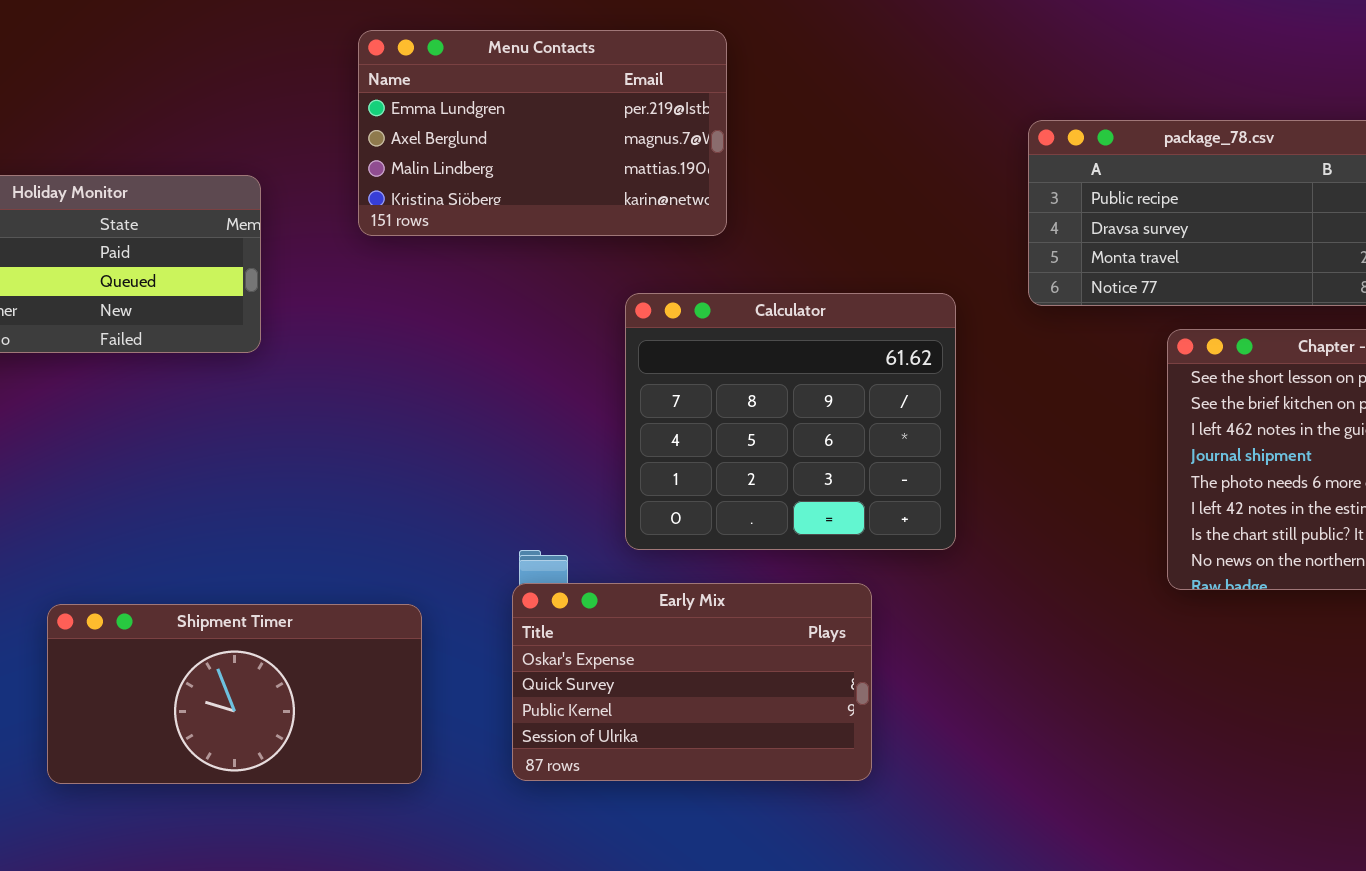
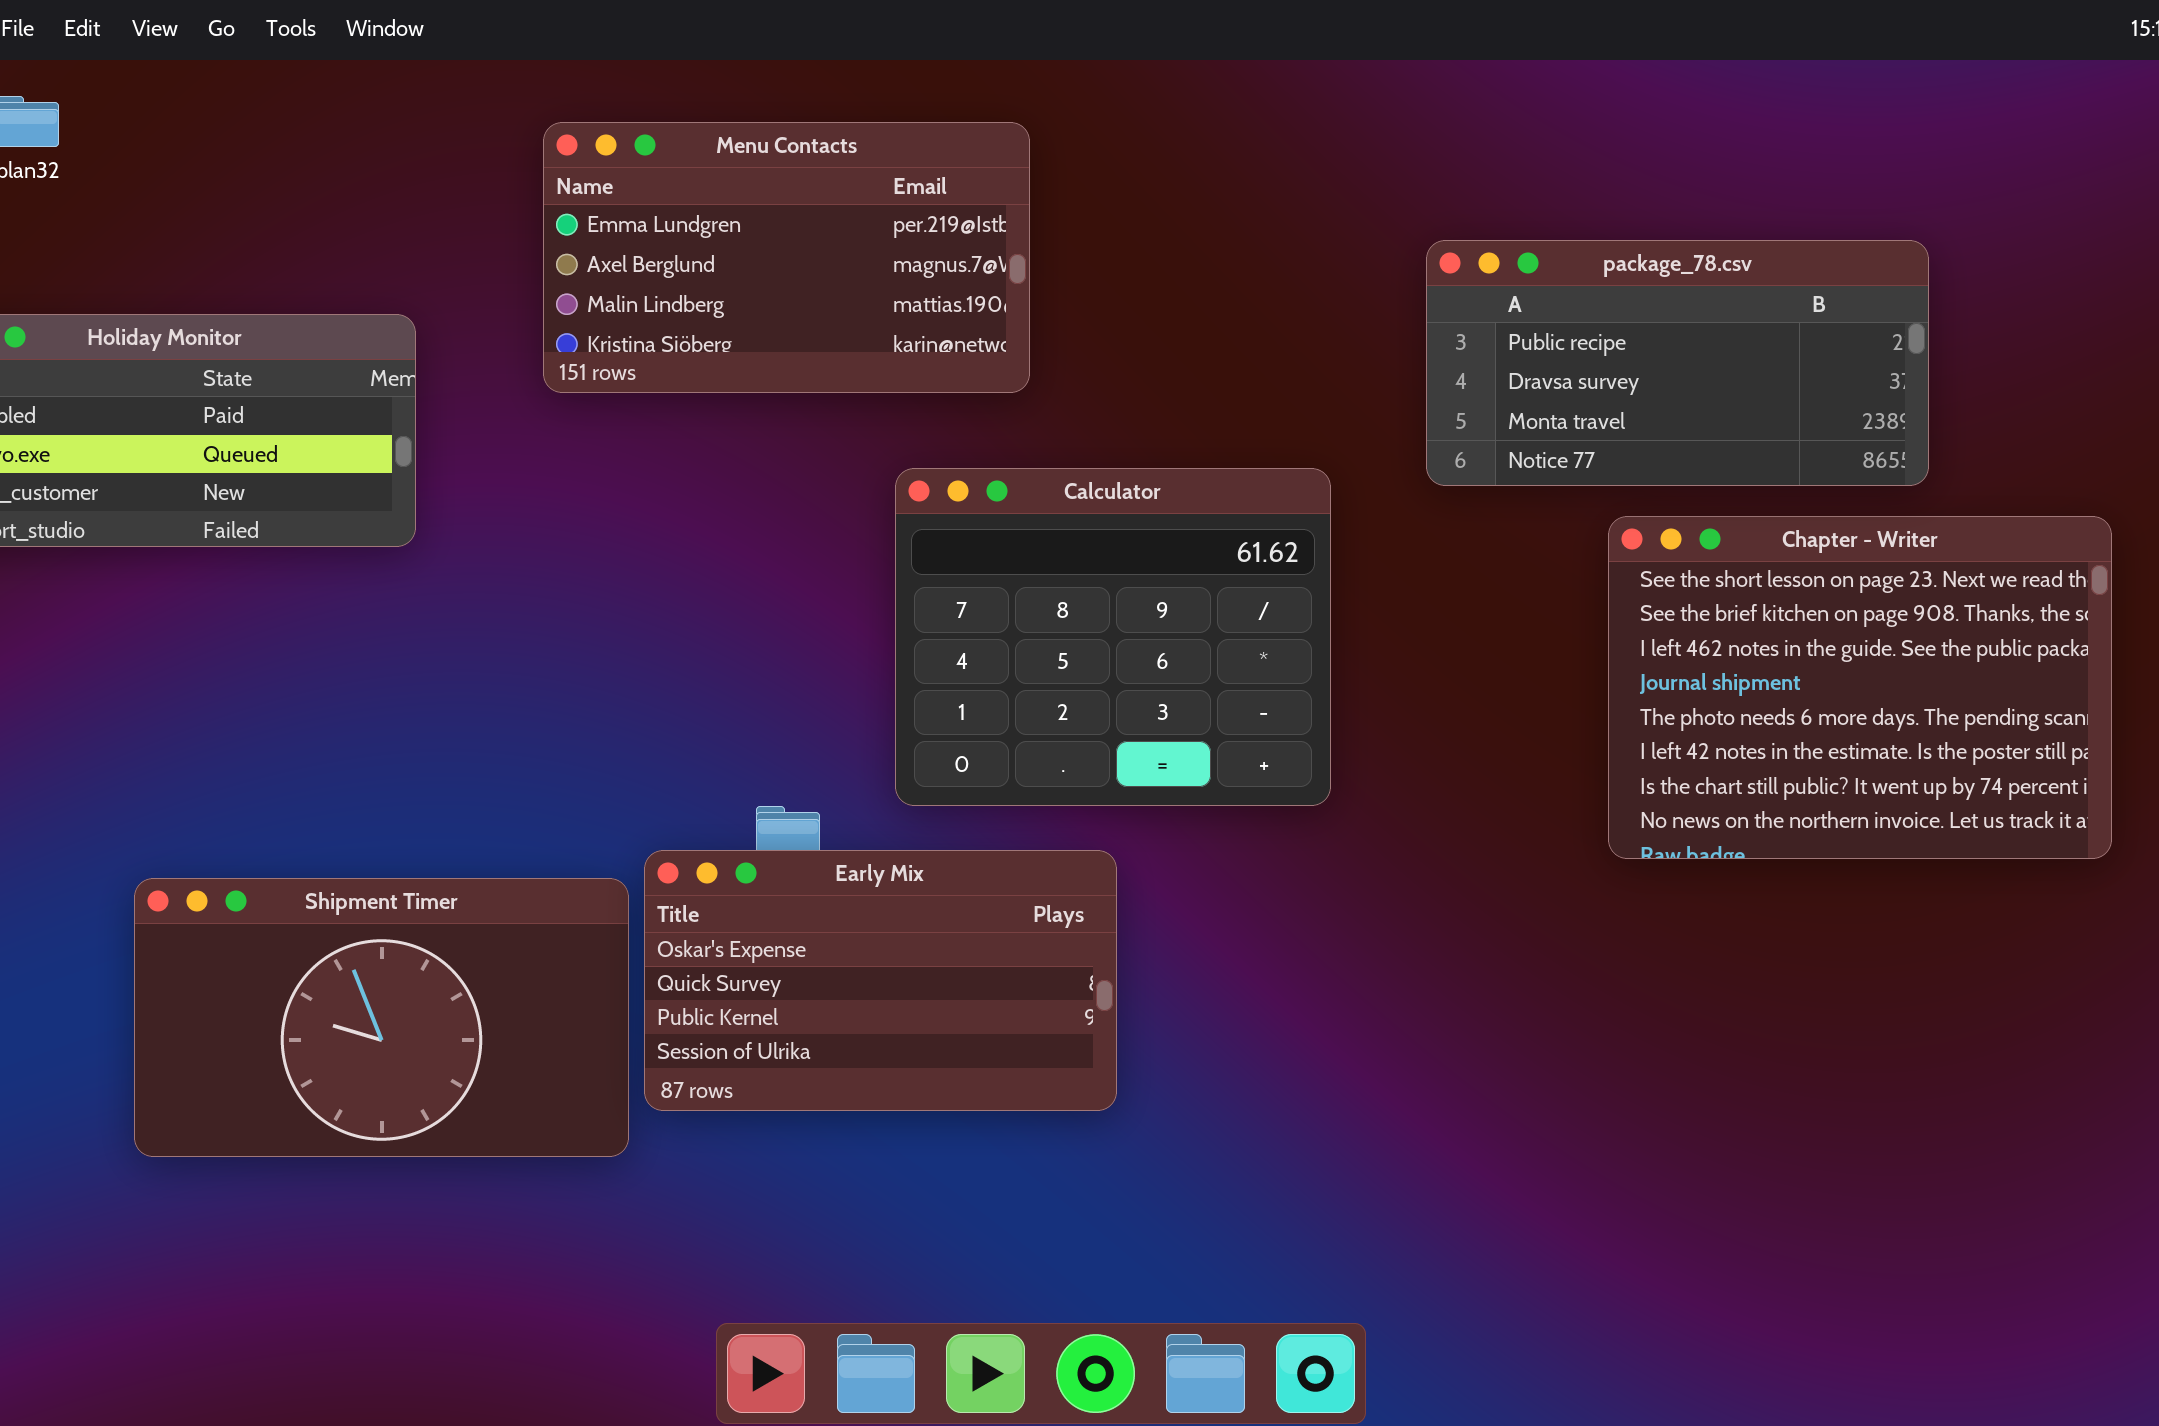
Early Mix: [512,583,872,781] -> [644,850,1117,1111], moved
Shipment Timer: [47,604,422,784] -> [134,878,629,1157], resized

